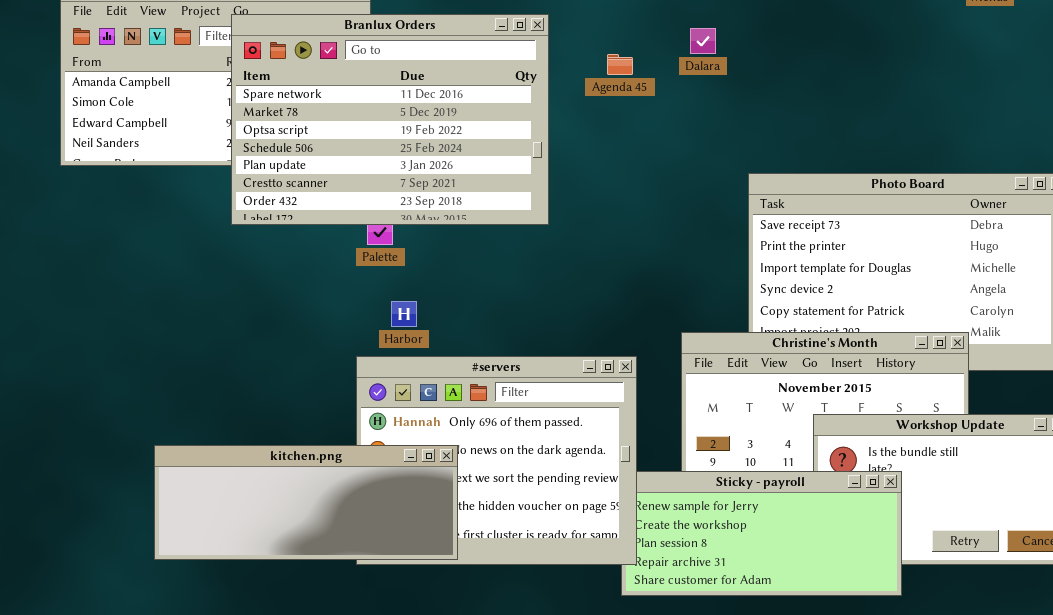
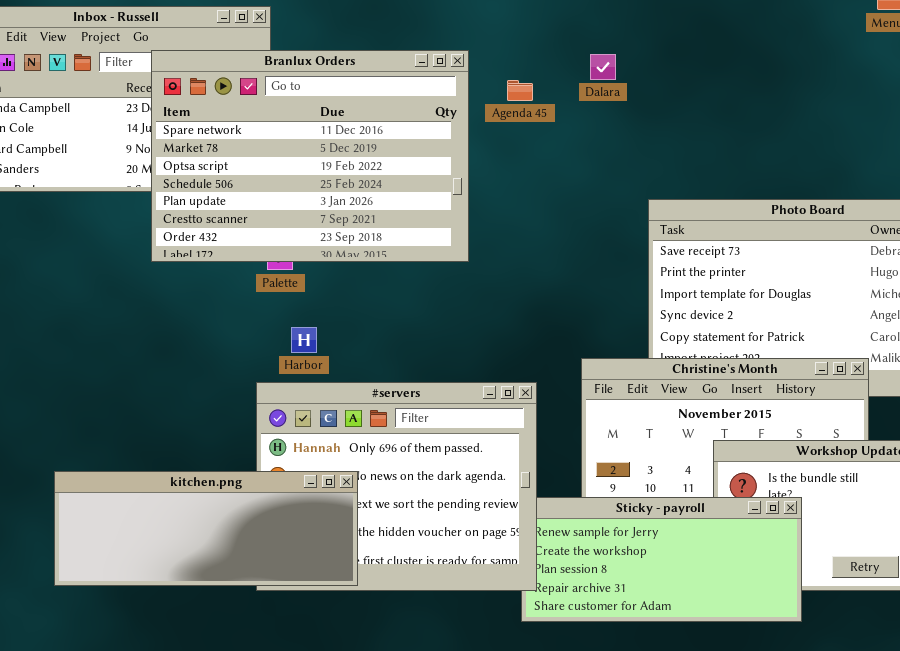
Branlux Orders: [231,14,549,225] -> [151,50,469,262], moved

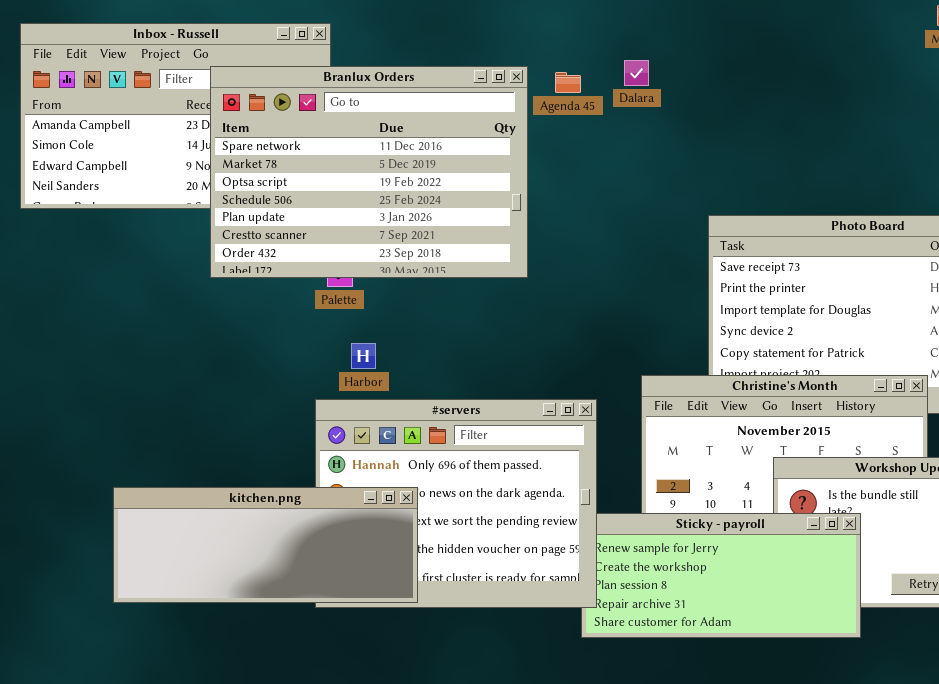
Dalara: [590,54,616,80] -> [624,60,649,86], moved
Agenda 45: [507,80,533,101] -> [555,72,581,93], moved

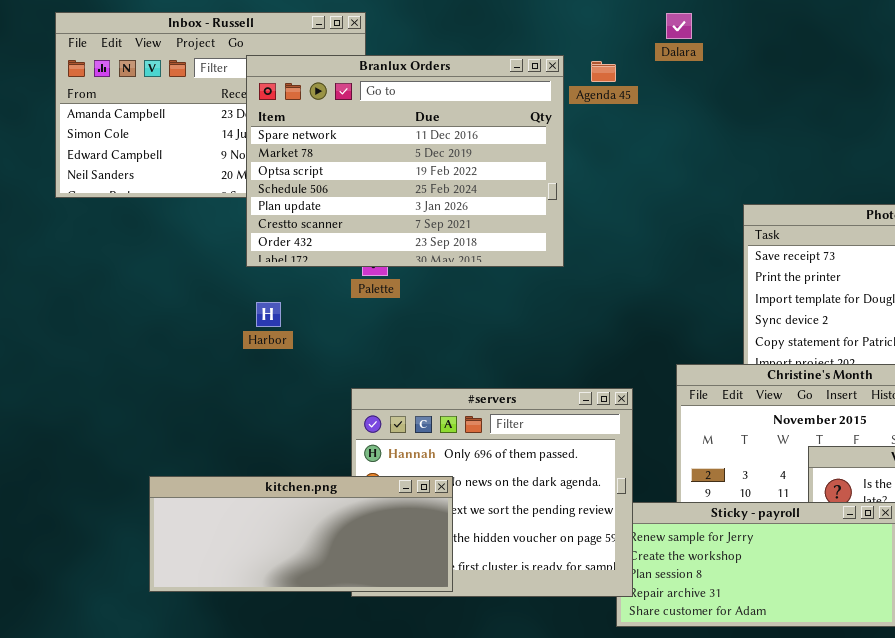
Dalara: [624,60,649,86] -> [666,13,692,39], moved
Harbor: [351,343,376,369] -> [256,302,281,327], moved

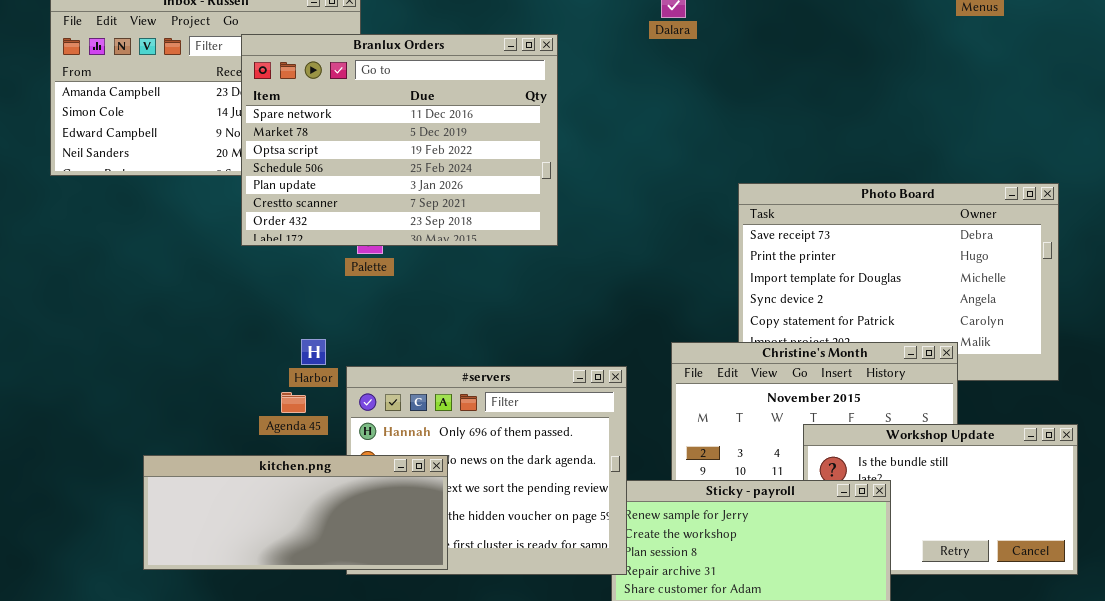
Agenda 45: [591,61,616,82] -> [281,392,306,413], moved
Harbor: [256,302,281,327] -> [301,339,326,365], moved

